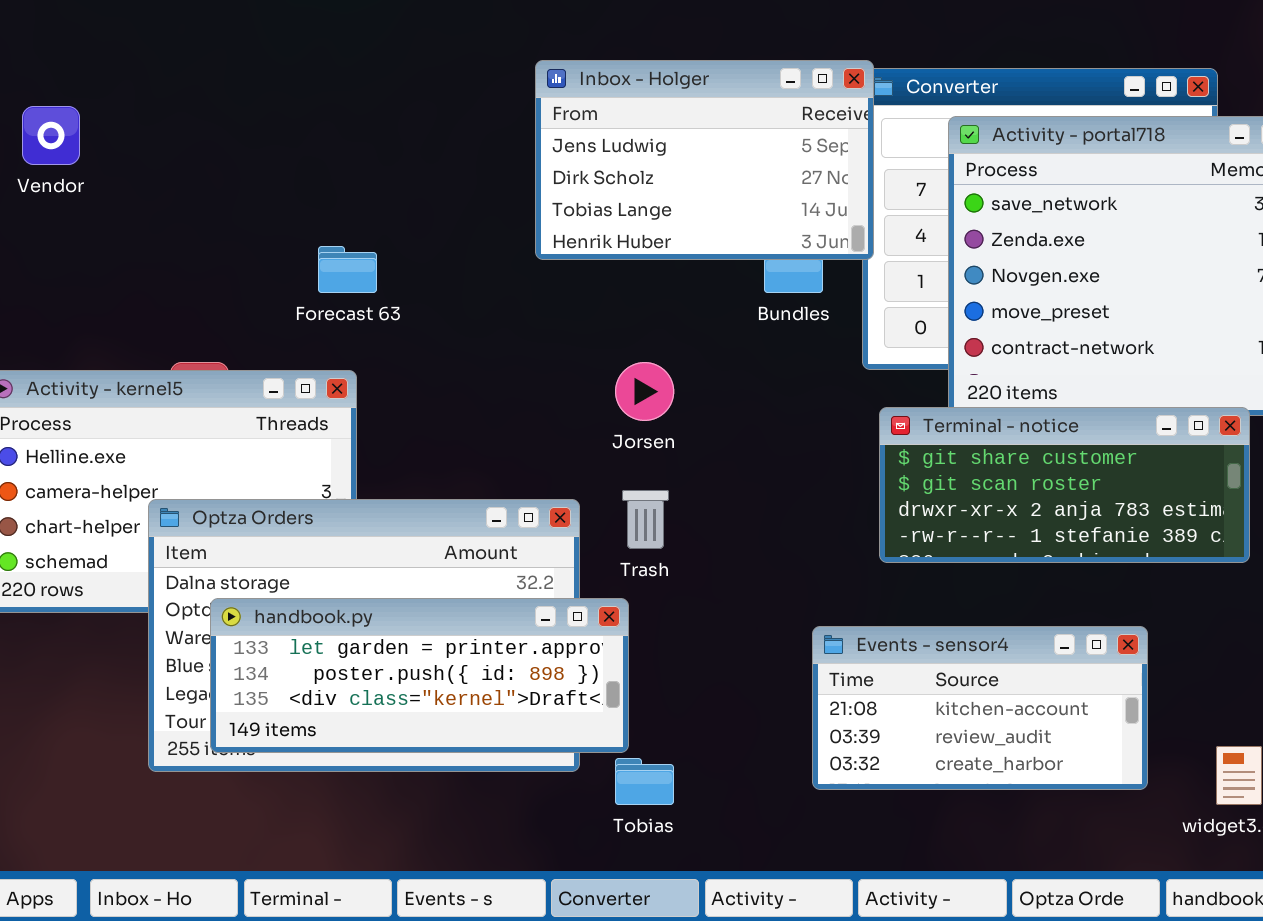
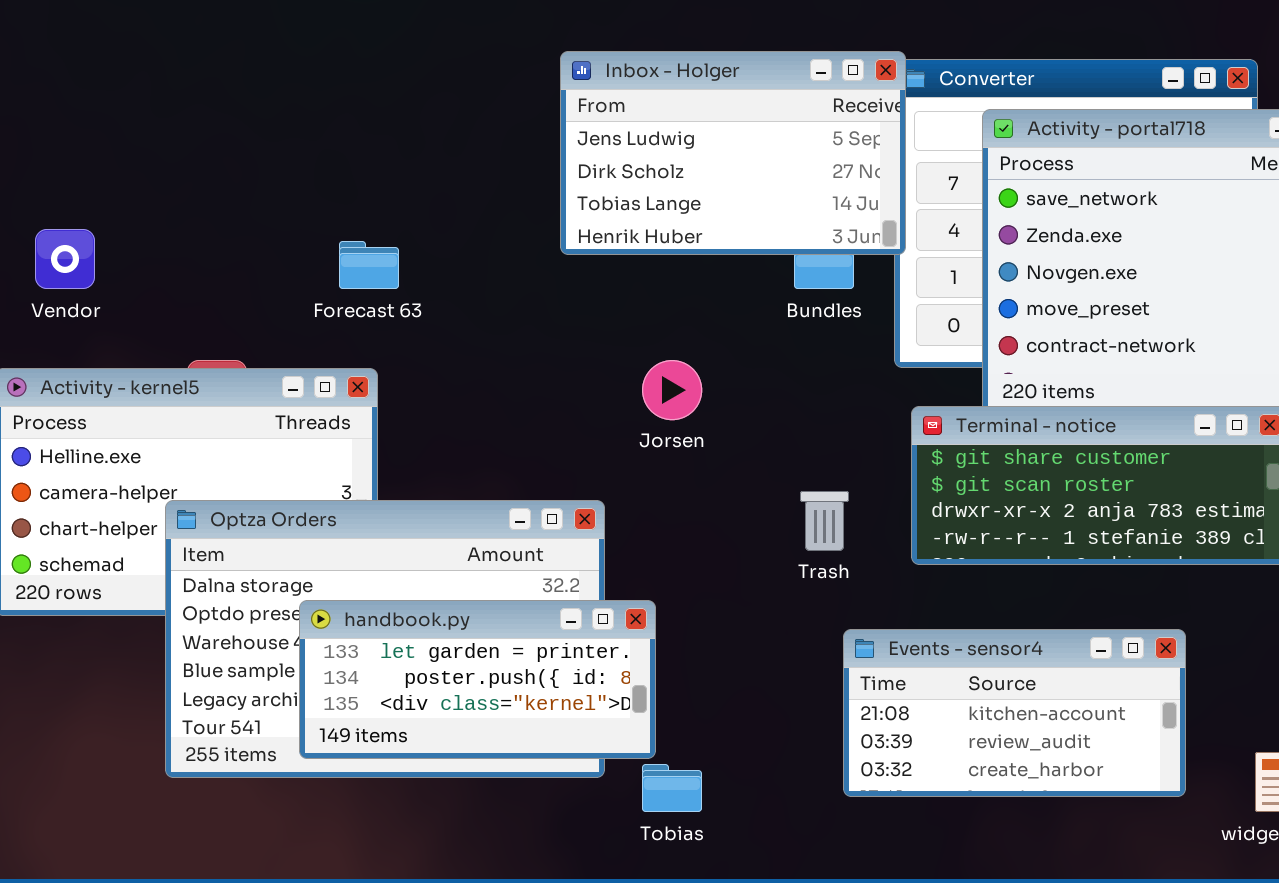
Vendor: [22,106,80,165] -> [35,229,95,289], moved
Trash: [622,490,669,549] -> [800,491,849,551], moved
handbook.py: [210,598,629,753] -> [299,600,656,759], resized

